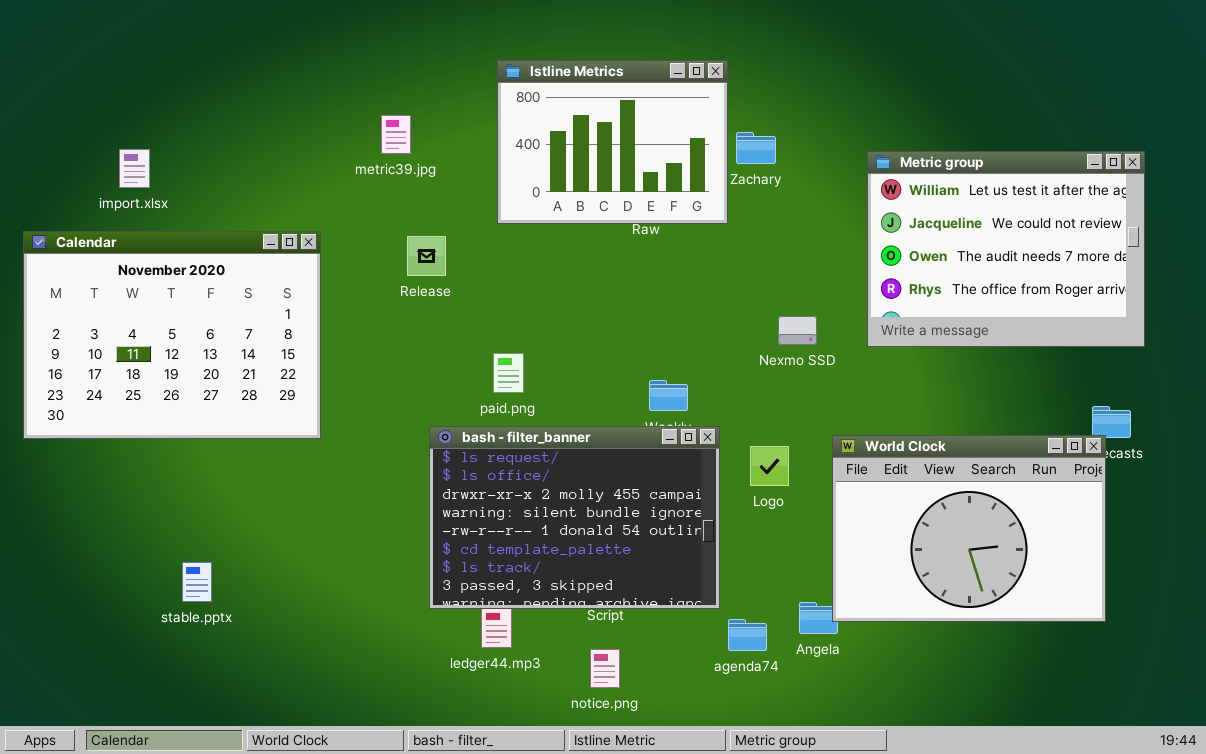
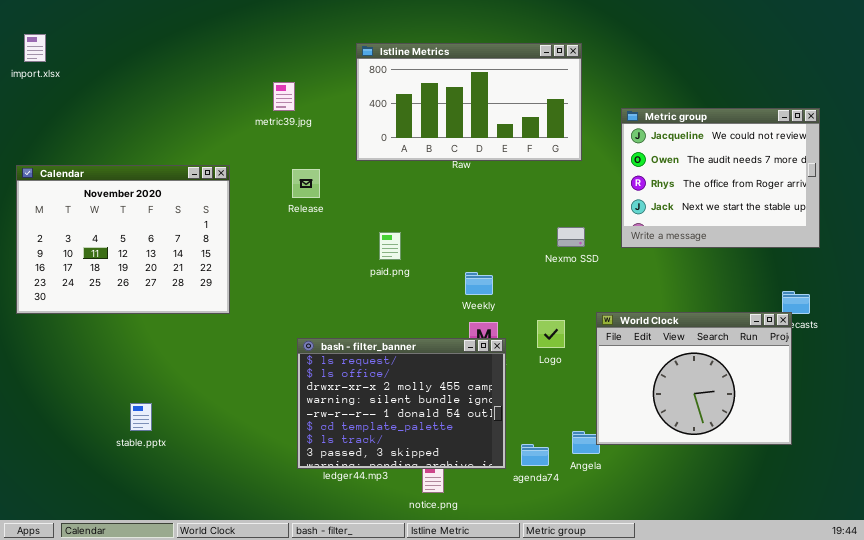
Istline Metrics: [497,60,728,224] -> [356,43,582,161], resized
import.xlsx: [119,149,150,188] -> [24,34,46,62], moved
Metric group: [867,151,1145,347] -> [621,108,820,248], scrolled down 1 row
paid.png: [493,353,524,393] -> [379,232,401,260], moved
bash - filter_banner: [429,426,720,609] -> [297,338,506,469], moved

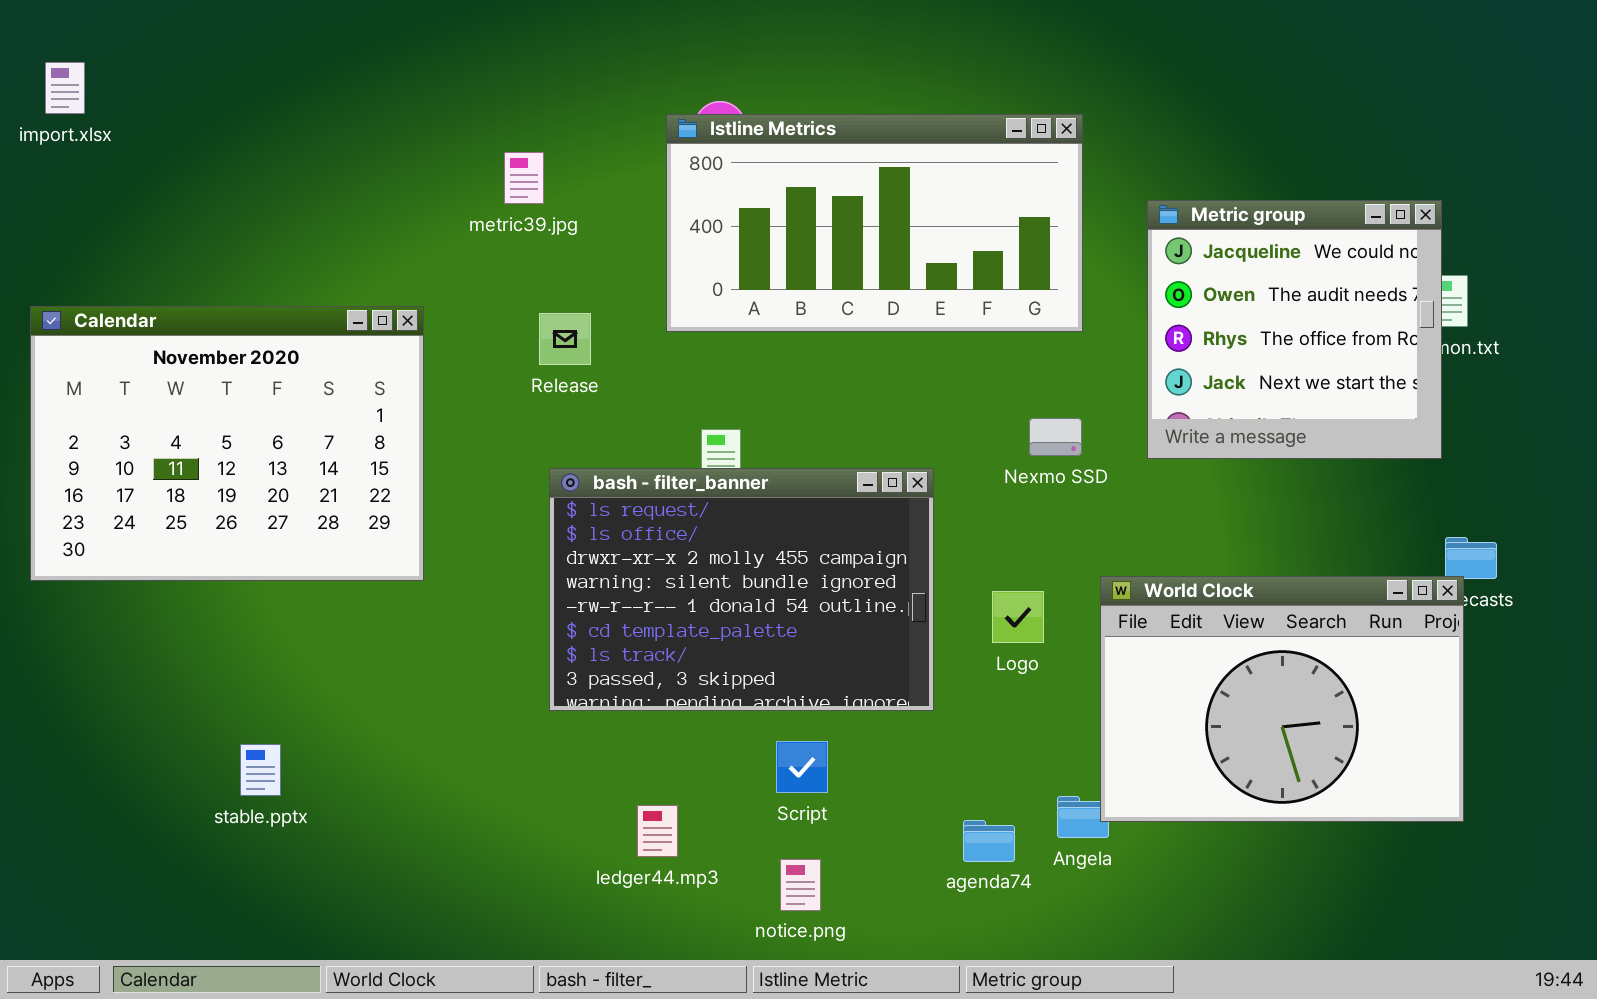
Istline Metrics: [356,43,582,161] -> [666,114,1083,332], moved
Metric group: [621,108,820,248] -> [1147,200,1442,459], resized
bash - filter_banner: [297,338,506,469] -> [549,468,934,711], moved

